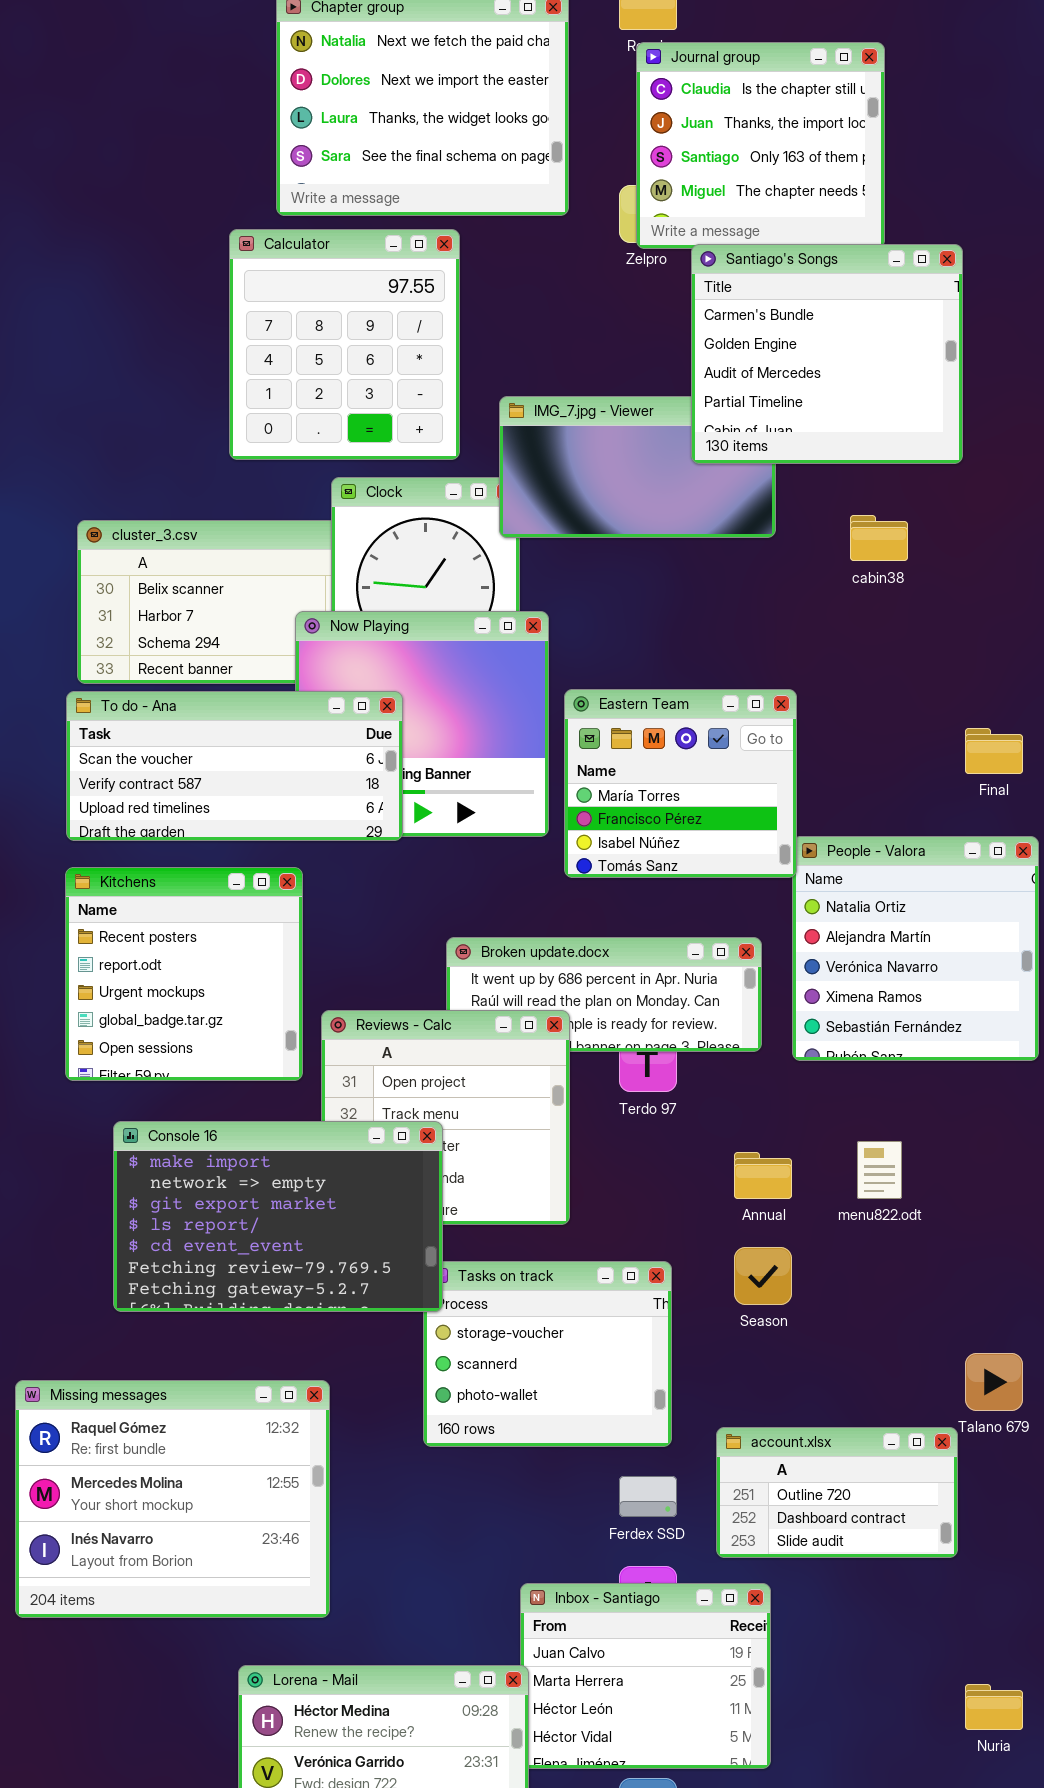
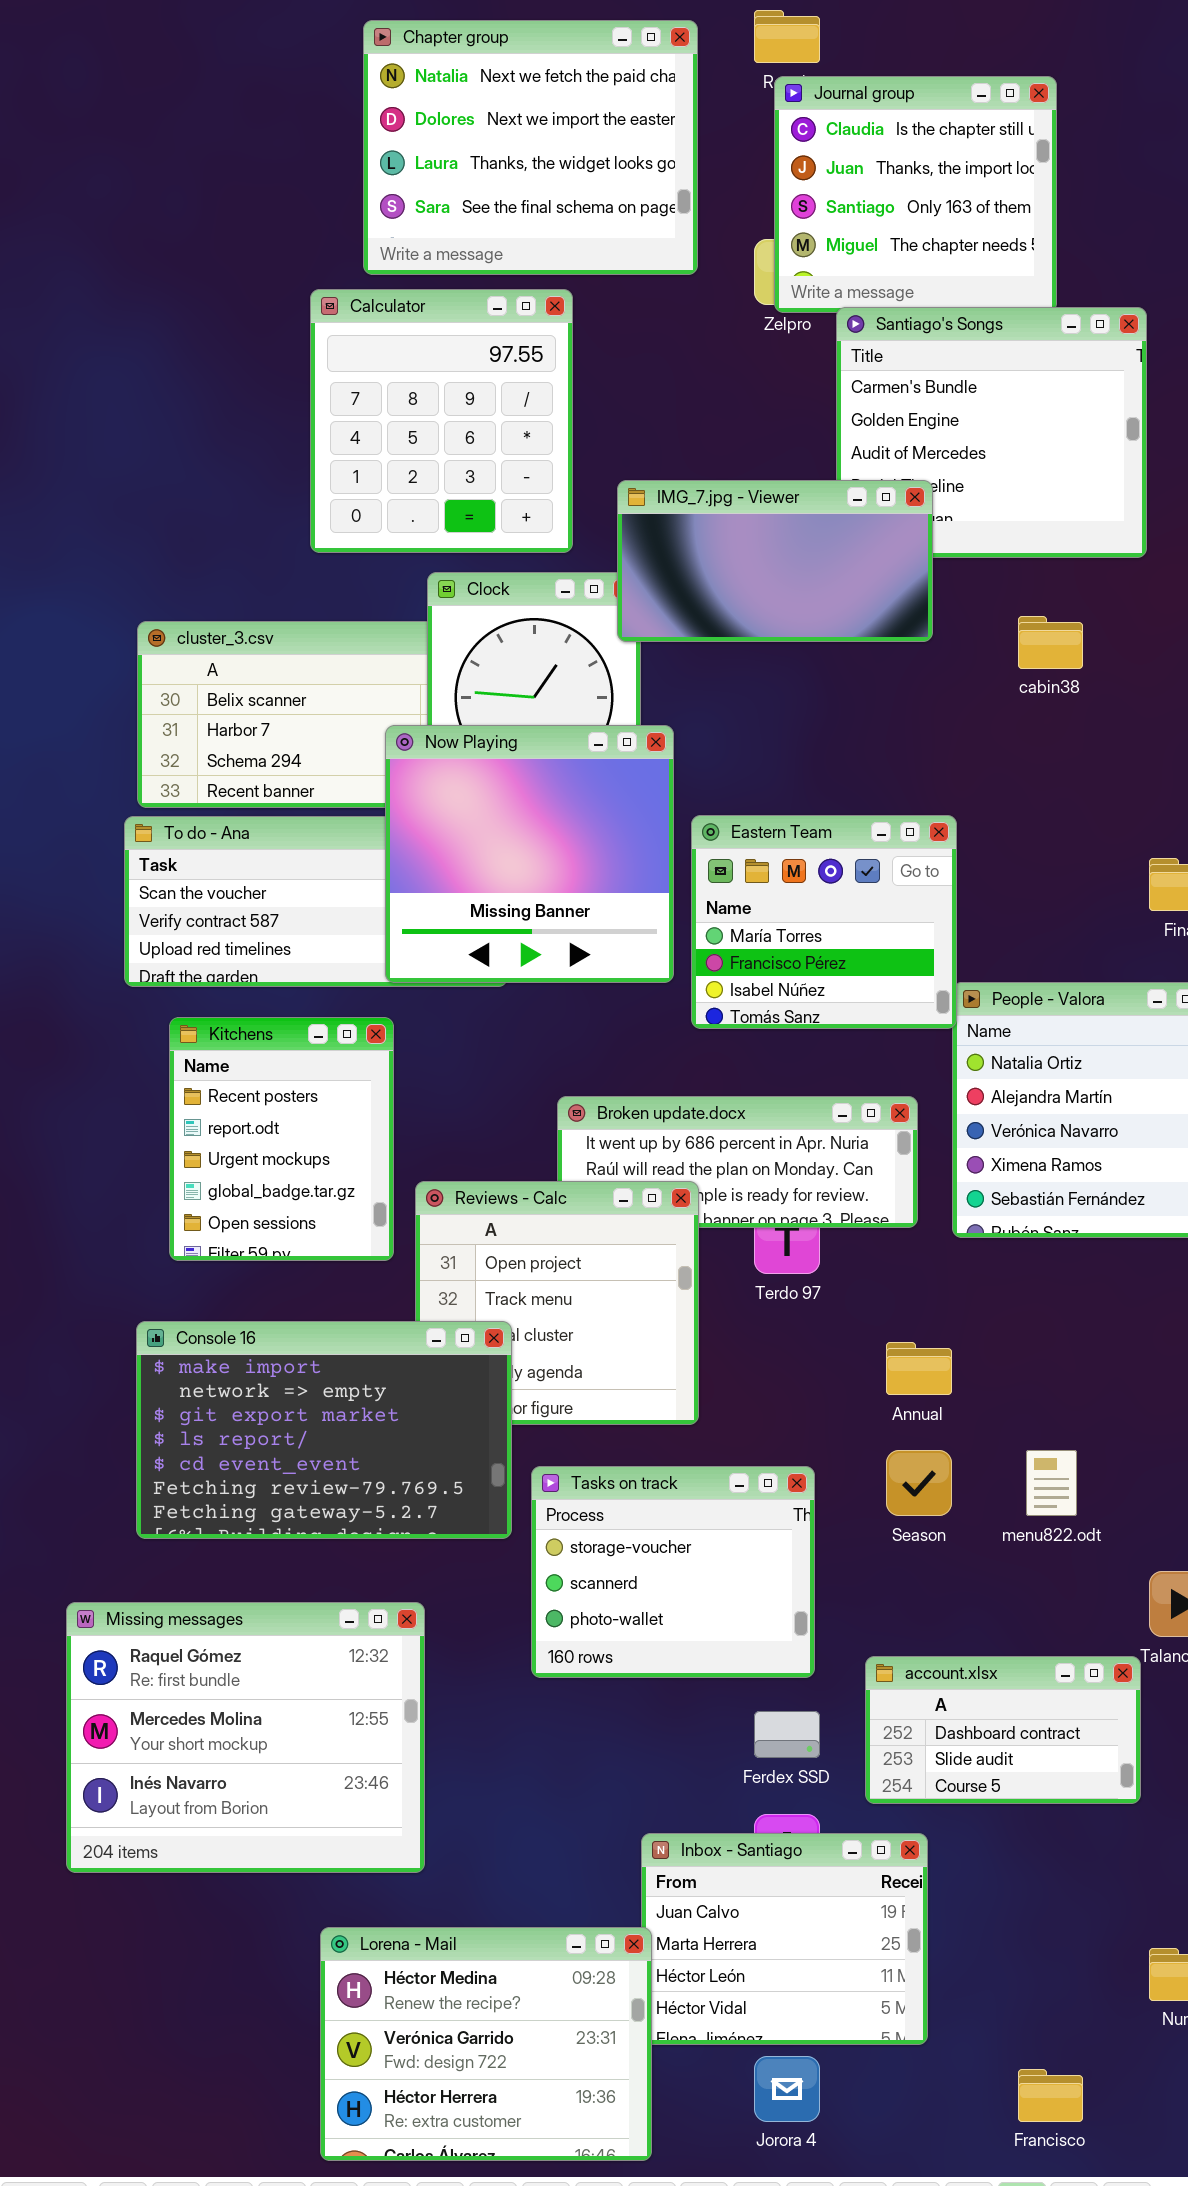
IMG_7.jpg - Viewer: [499,396,776,538] -> [617,480,933,642], raised
Now Playing: [295,611,549,837] -> [385,725,674,983], raised
Kitchens: [65,867,303,1081] -> [169,1017,394,1261], resized
Console 16: [113,1121,443,1312] -> [136,1321,512,1539], moved
menu822.odt: [857,1141,902,1199] -> [1026,1450,1077,1516], moved
account.xlsx: [716,1427,958,1558] -> [865,1656,1141,1804], scrolled down 1 row

